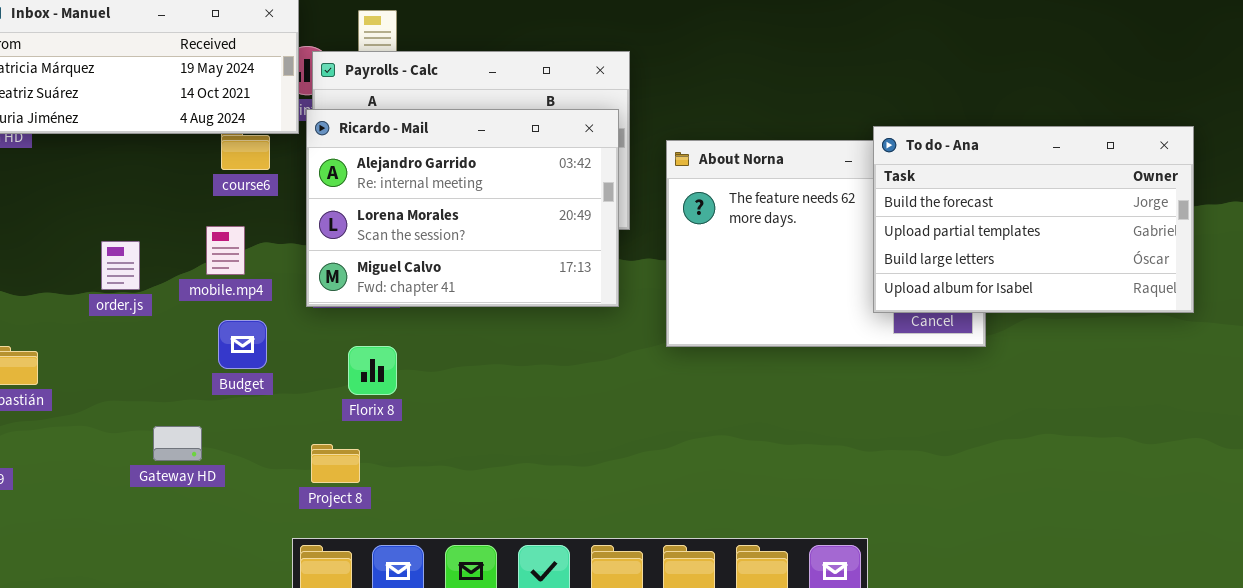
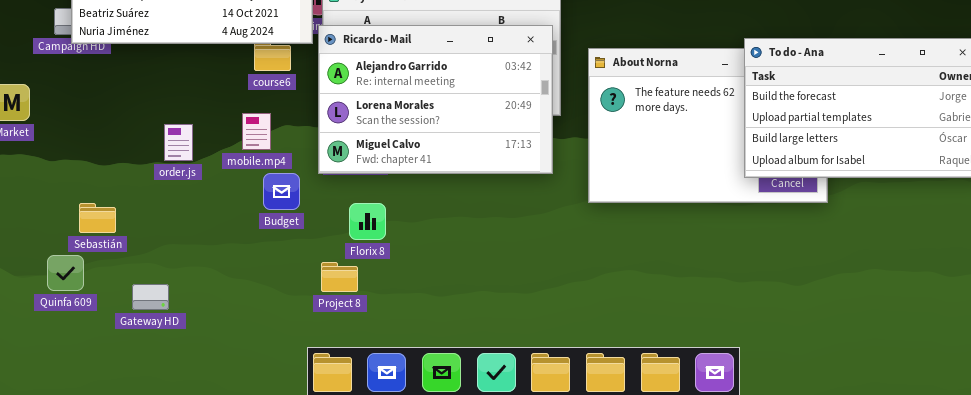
Budget: [218,320,267,369] -> [263,173,300,210], moved
Gateway HD: [153,426,202,461] -> [132,284,169,310], moved
Project 8: [311,444,360,483] -> [321,262,358,292], moved

